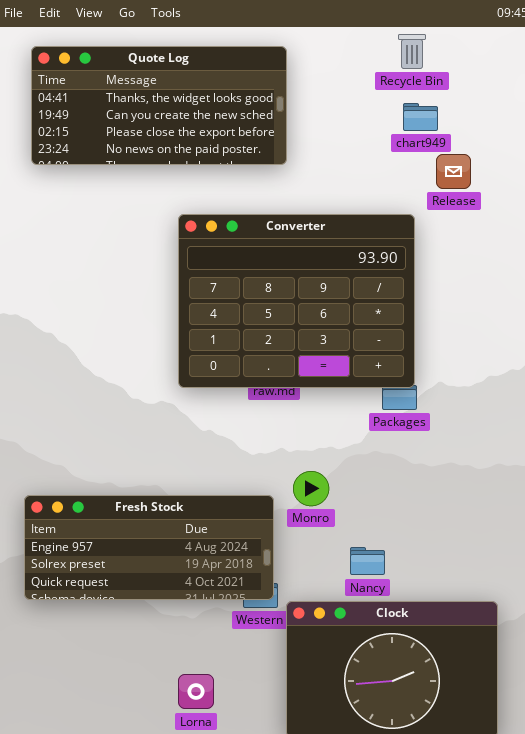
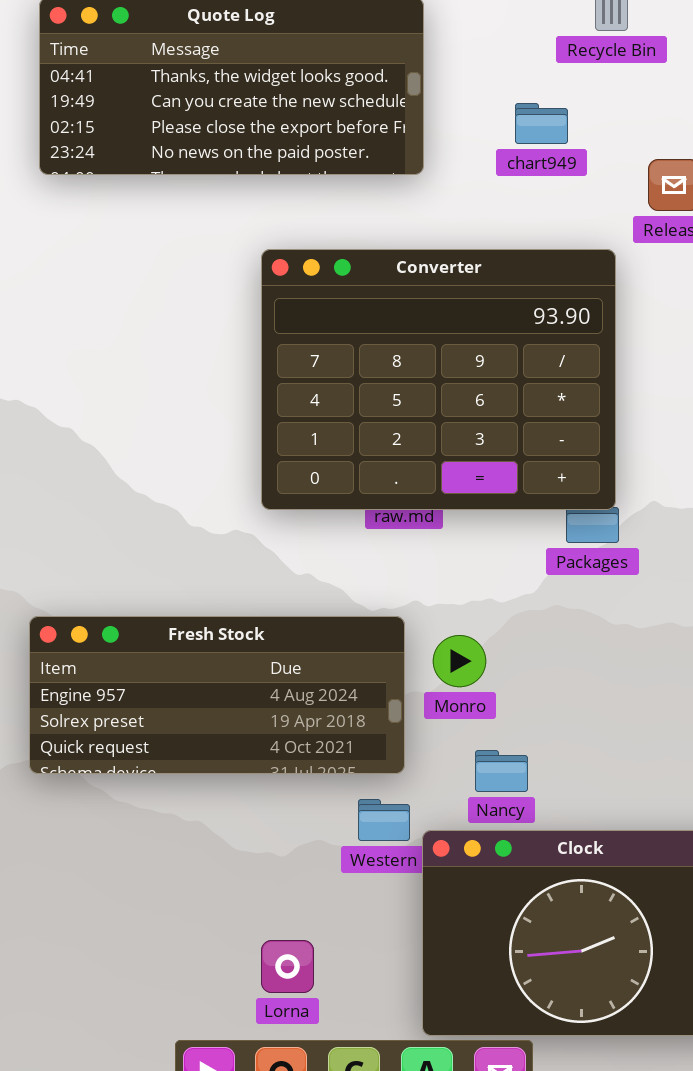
chart949: [403,103,438,131] -> [515,103,568,144], moved
Fresh Stock: [24,495,274,600] -> [29,616,405,774], moved
Nancy: [350,547,385,575] -> [475,750,528,792], moved

